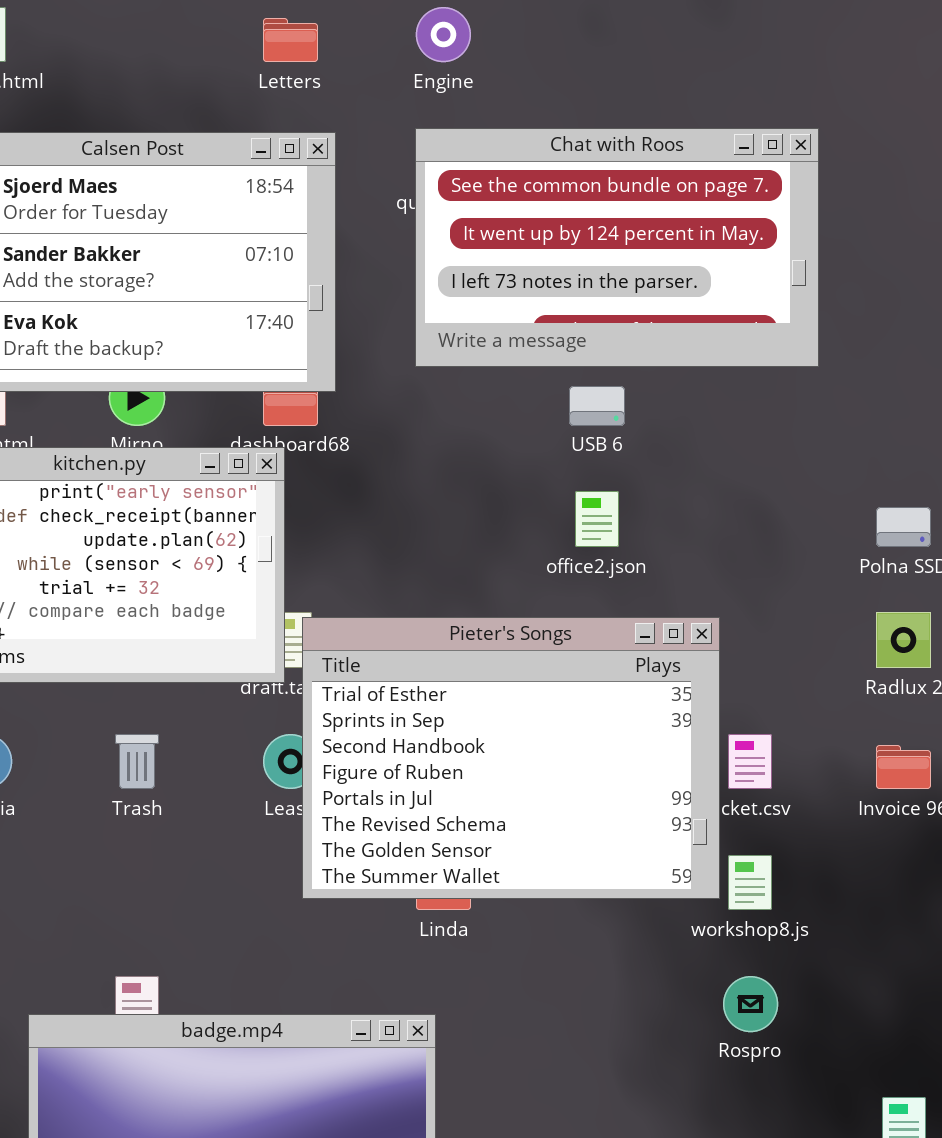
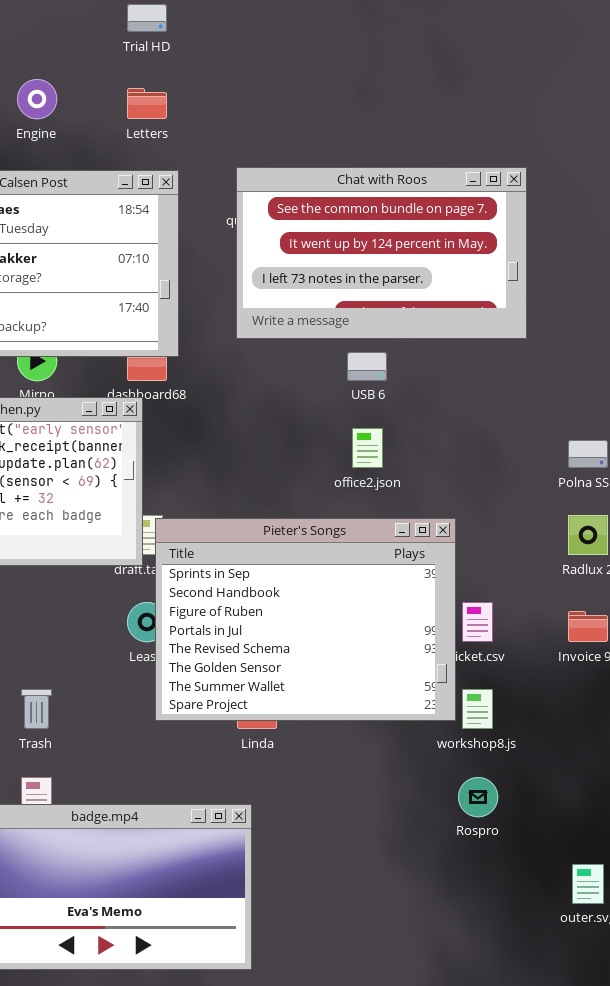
Engine: [416,7,471,62] -> [17,79,57,119], moved
Pieter's Songs: [302,617,720,899] -> [155,518,456,721], scrolled down 1 row
Trash: [115,734,159,789] -> [21,689,52,729], moved

